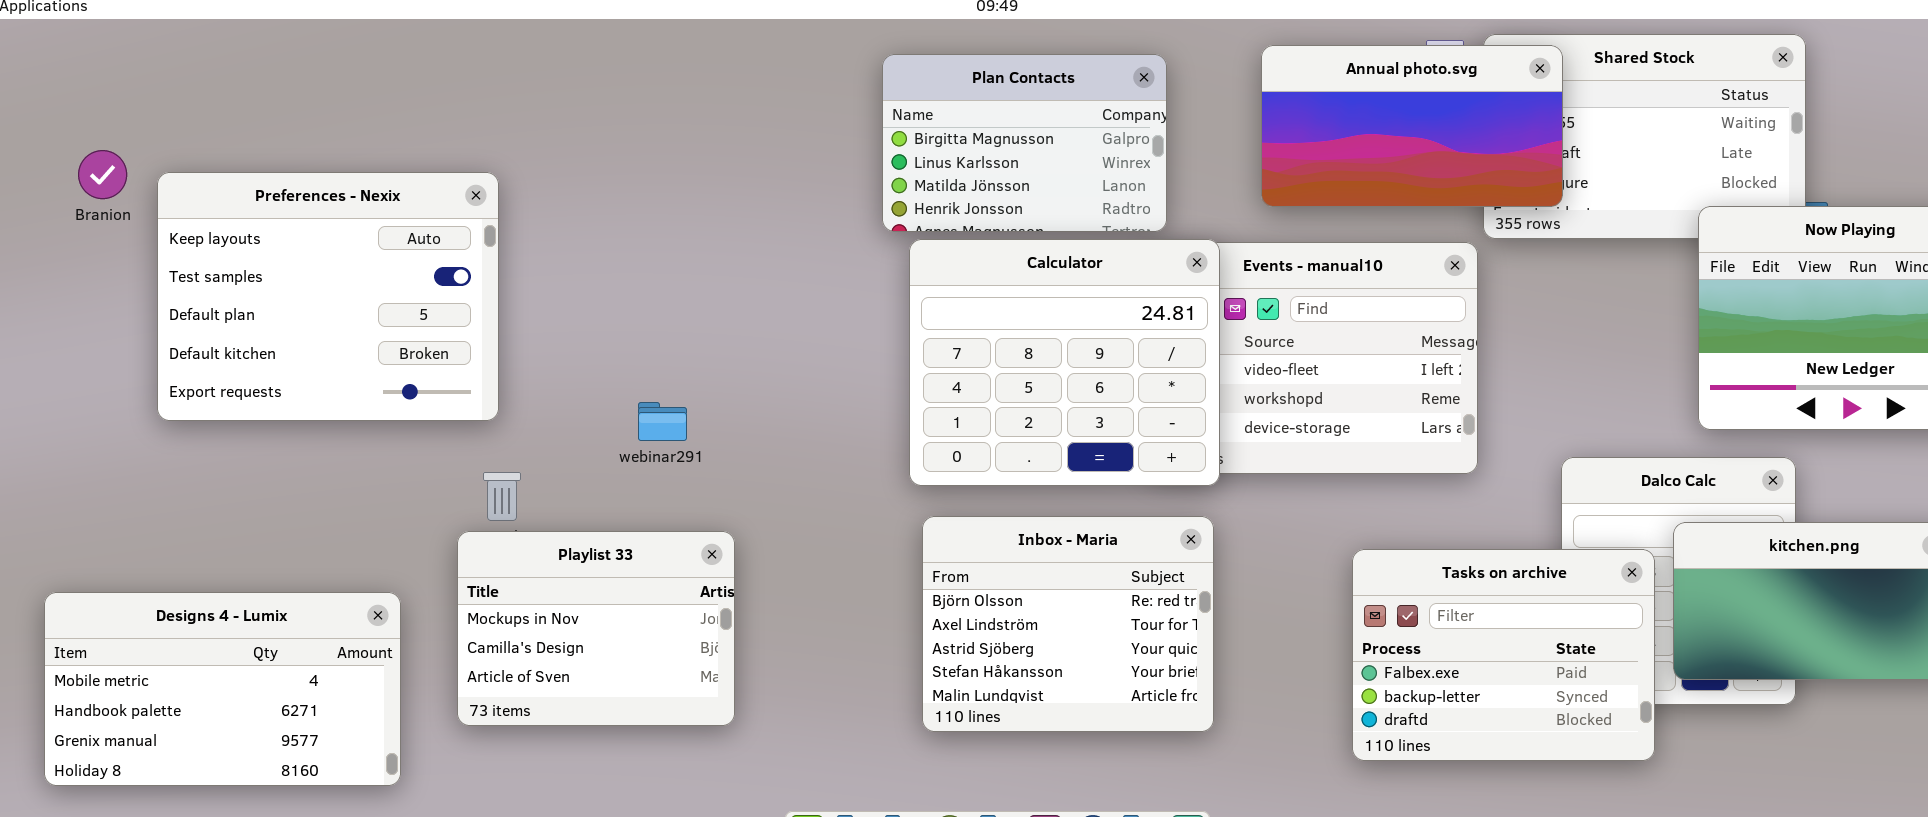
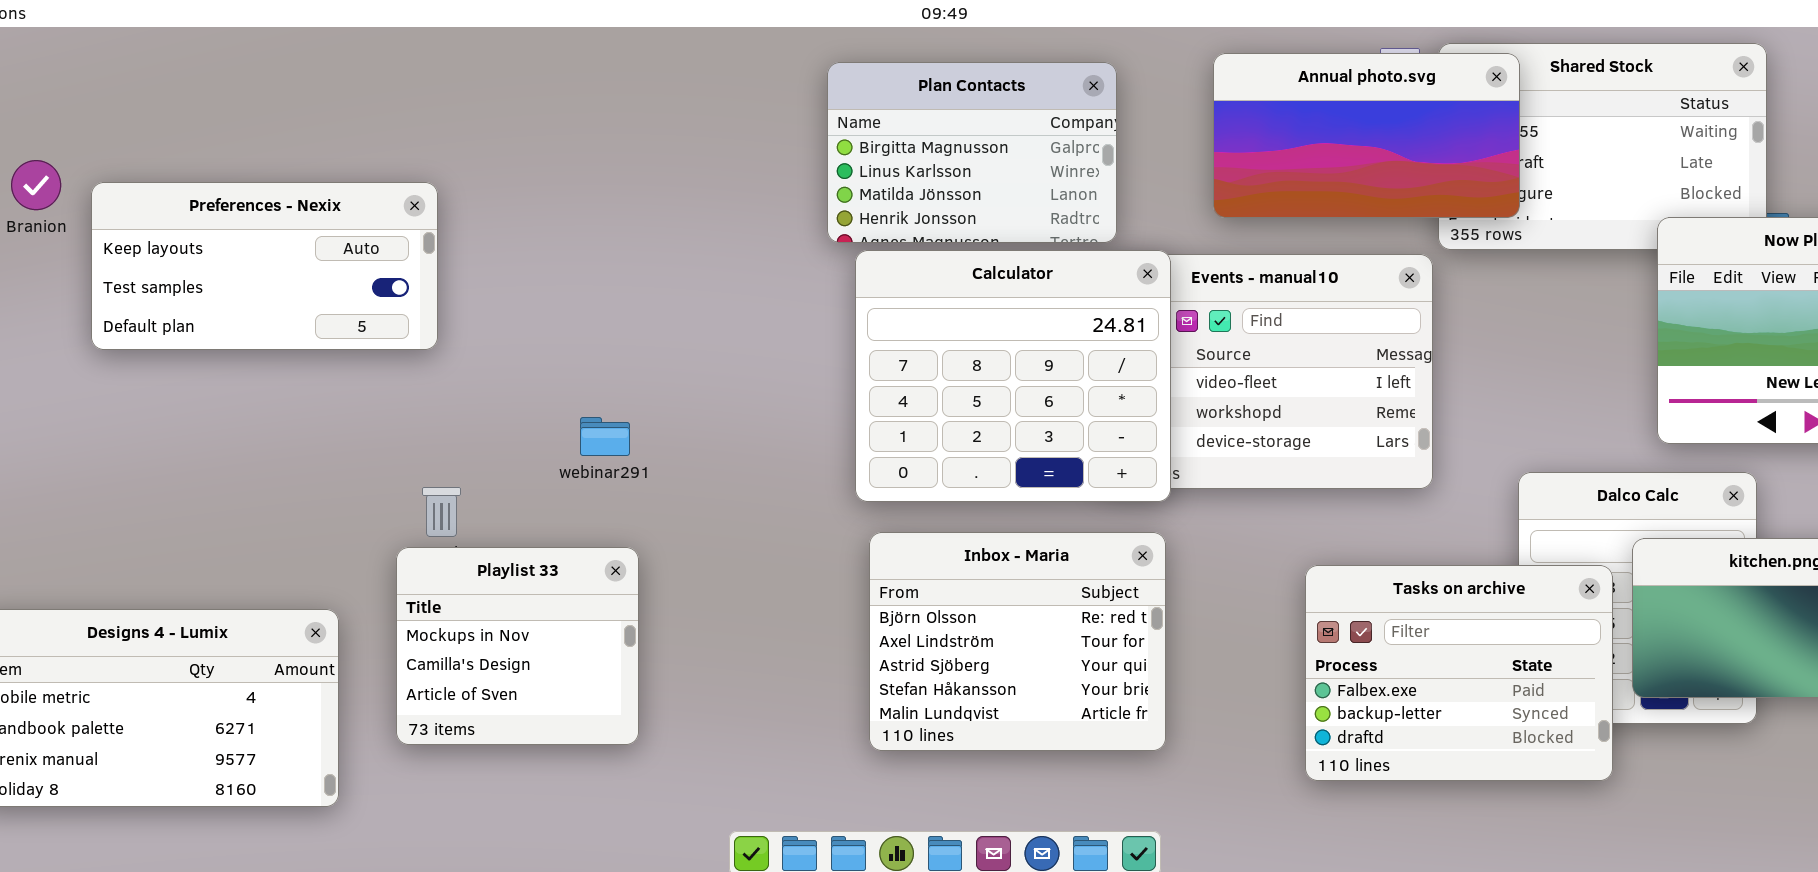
Preferences - Nexix: [157,172,499,421] -> [91,182,438,350], resized
Playlist 33: [457,531,735,726] -> [396,547,639,745], resized

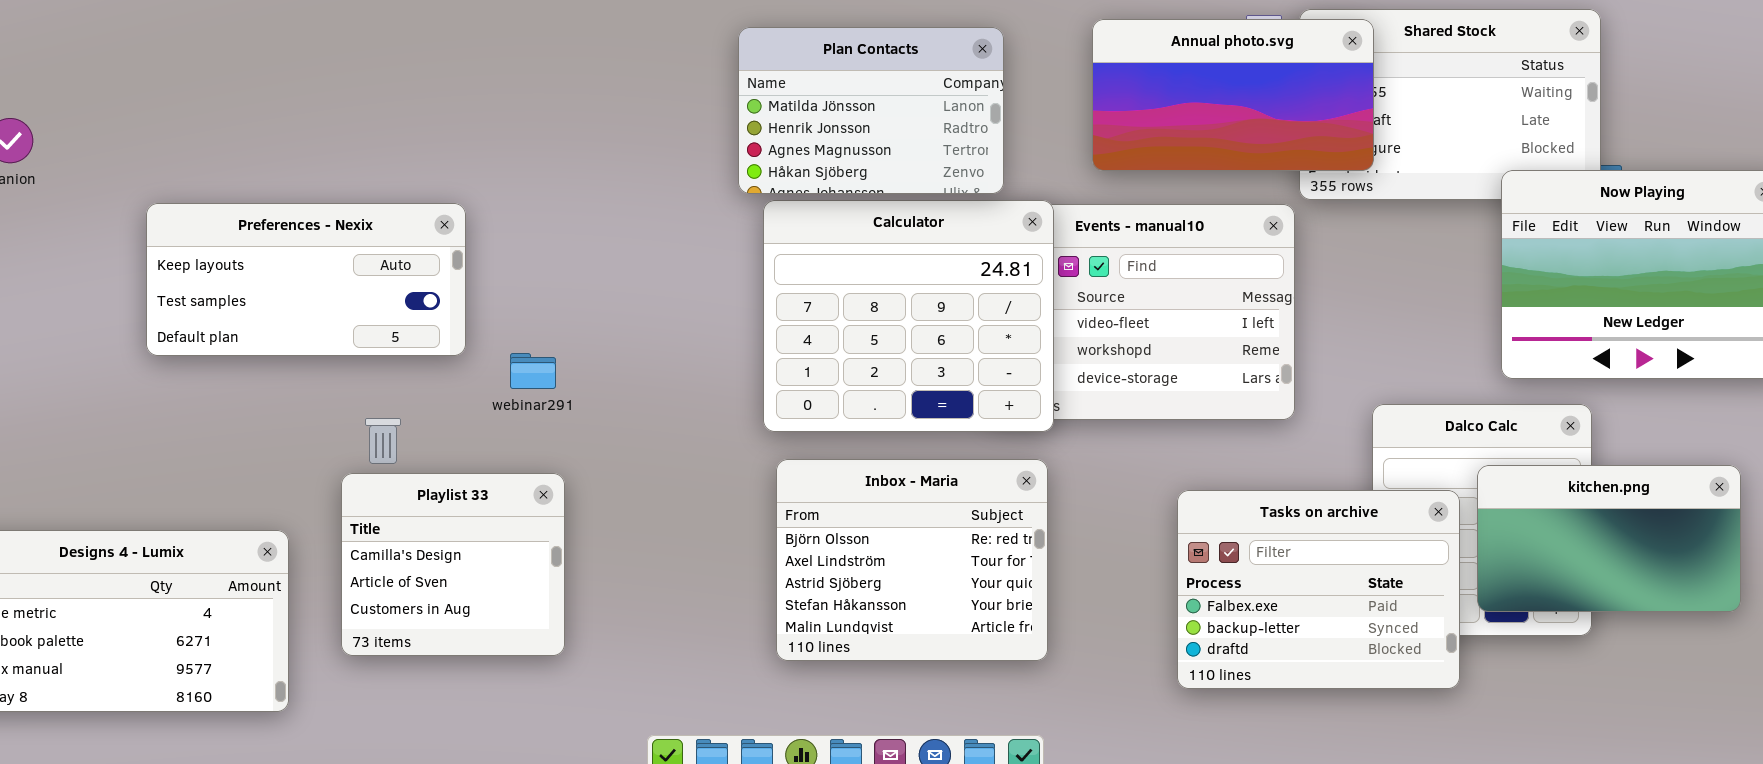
Plan Contacts: [827,62,1117,243] -> [738,27,1004,194], scrolled down 2 rows
Preferences - Nexix: [91,182,438,350] -> [146,203,466,356], moved
Playlist 33: [396,547,639,745] -> [341,473,565,656], scrolled down 1 row

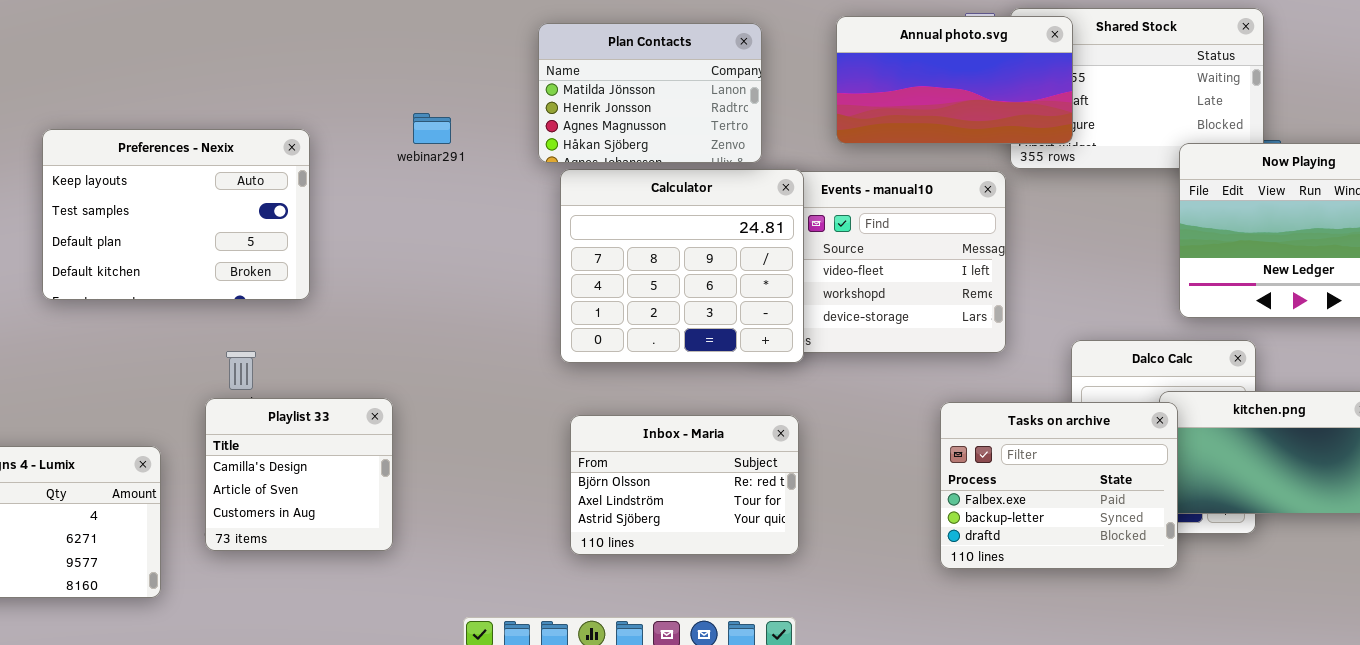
Preferences - Nexix: [146,203,466,356] -> [42,129,310,300], resized
webinar291: [510,353,556,389] -> [413,113,451,144], moved
Inbox - Maria: [776,459,1048,661] -> [570,415,799,555], resized
Tasks on archive: [1177,490,1460,689] -> [940,402,1178,569], moved

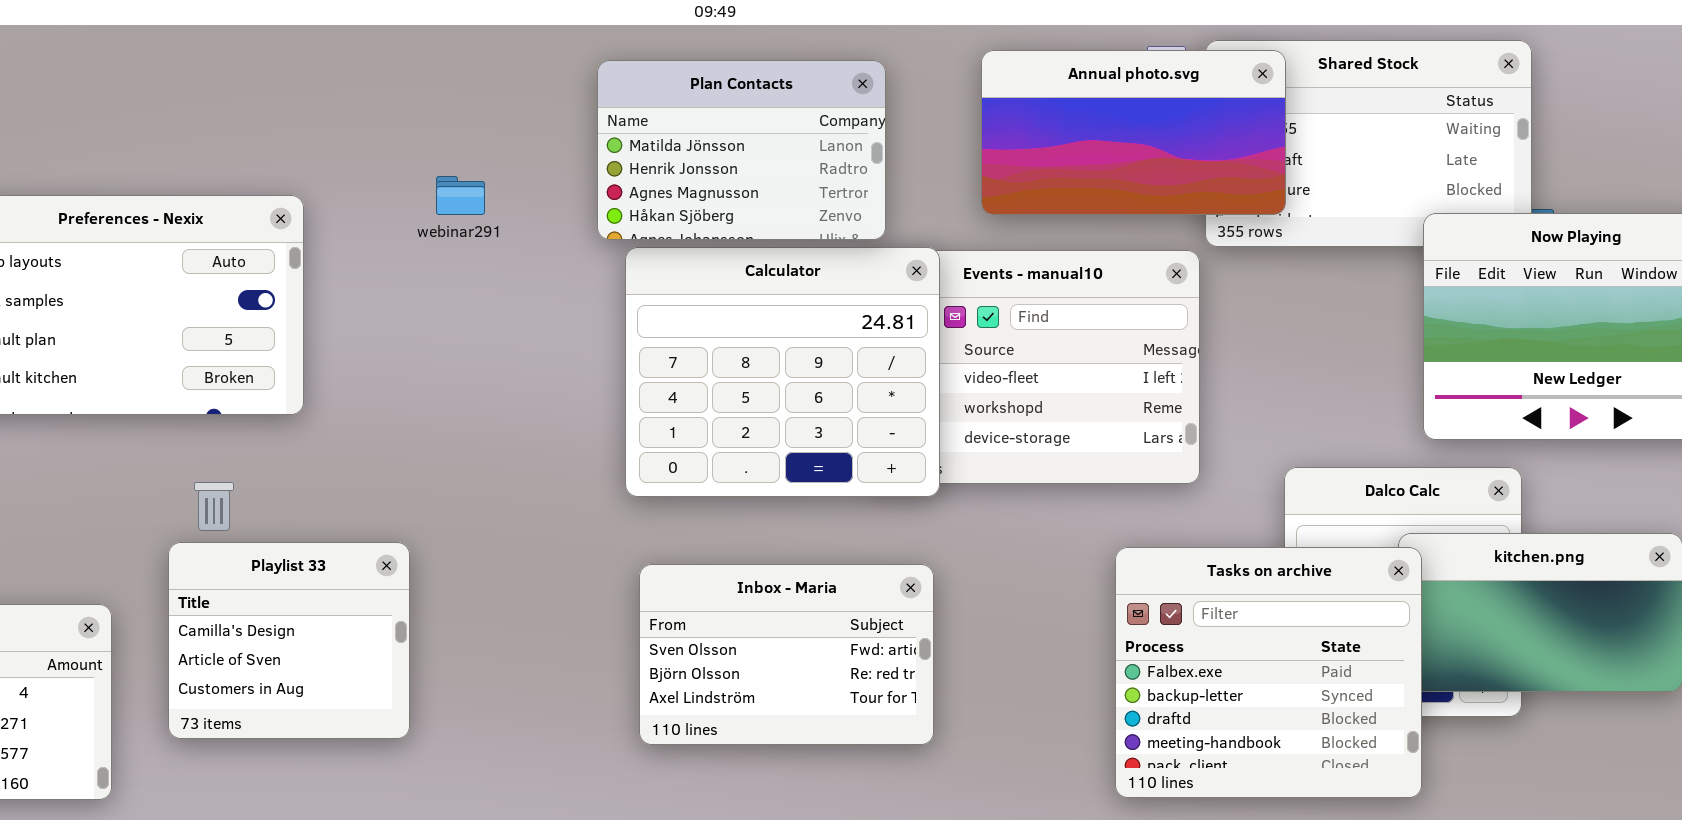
Tasks on archive: [940,402,1178,569] -> [1115,547,1422,798], resized
Inbox - Maria: [570,415,799,555] -> [639,564,934,745], scrolled up 1 row

